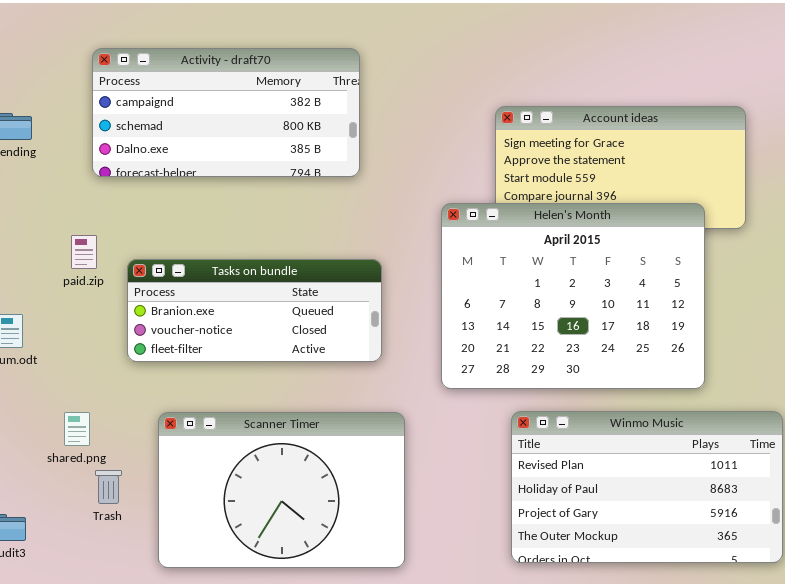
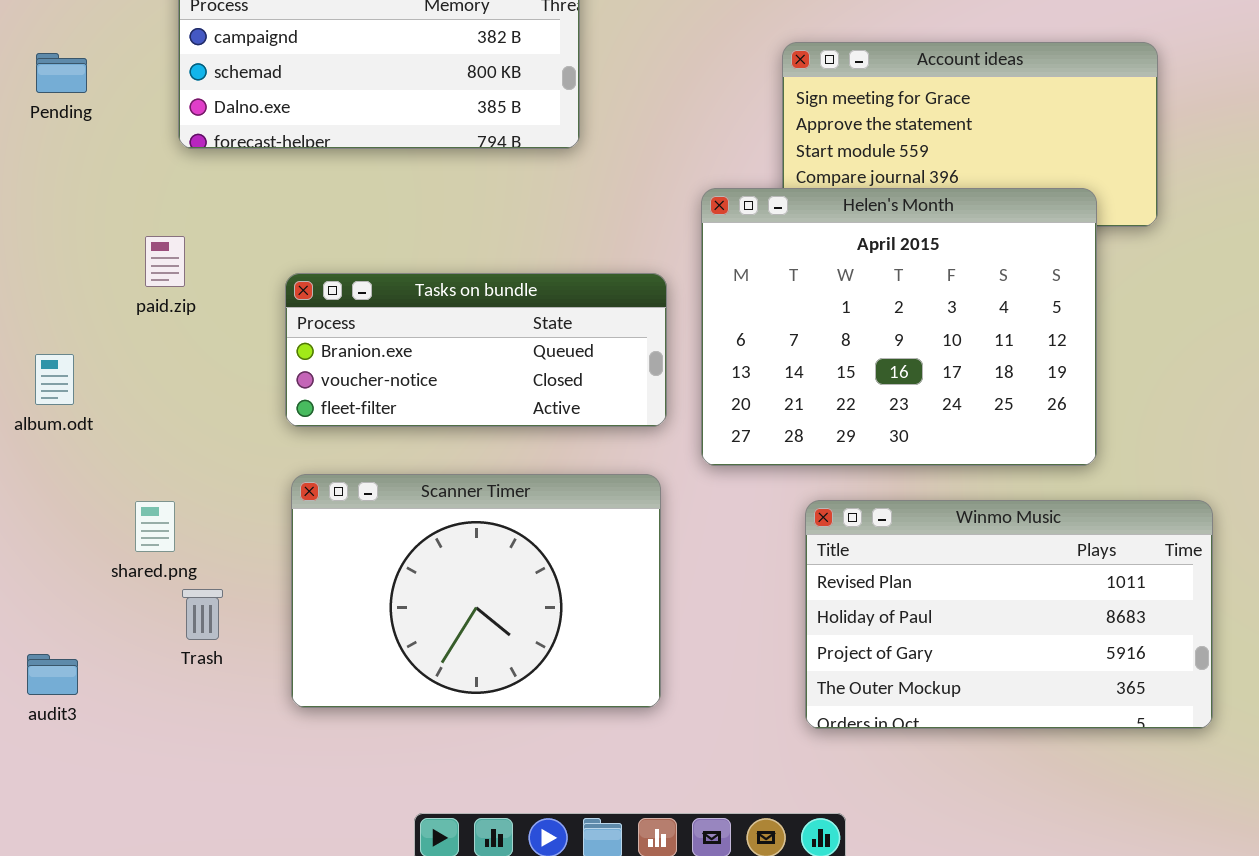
Tasks on bundle: [127,259,382,362] -> [285,273,667,427], moved
Scanner Timer: [158,412,405,568] -> [291,474,661,708], moved

